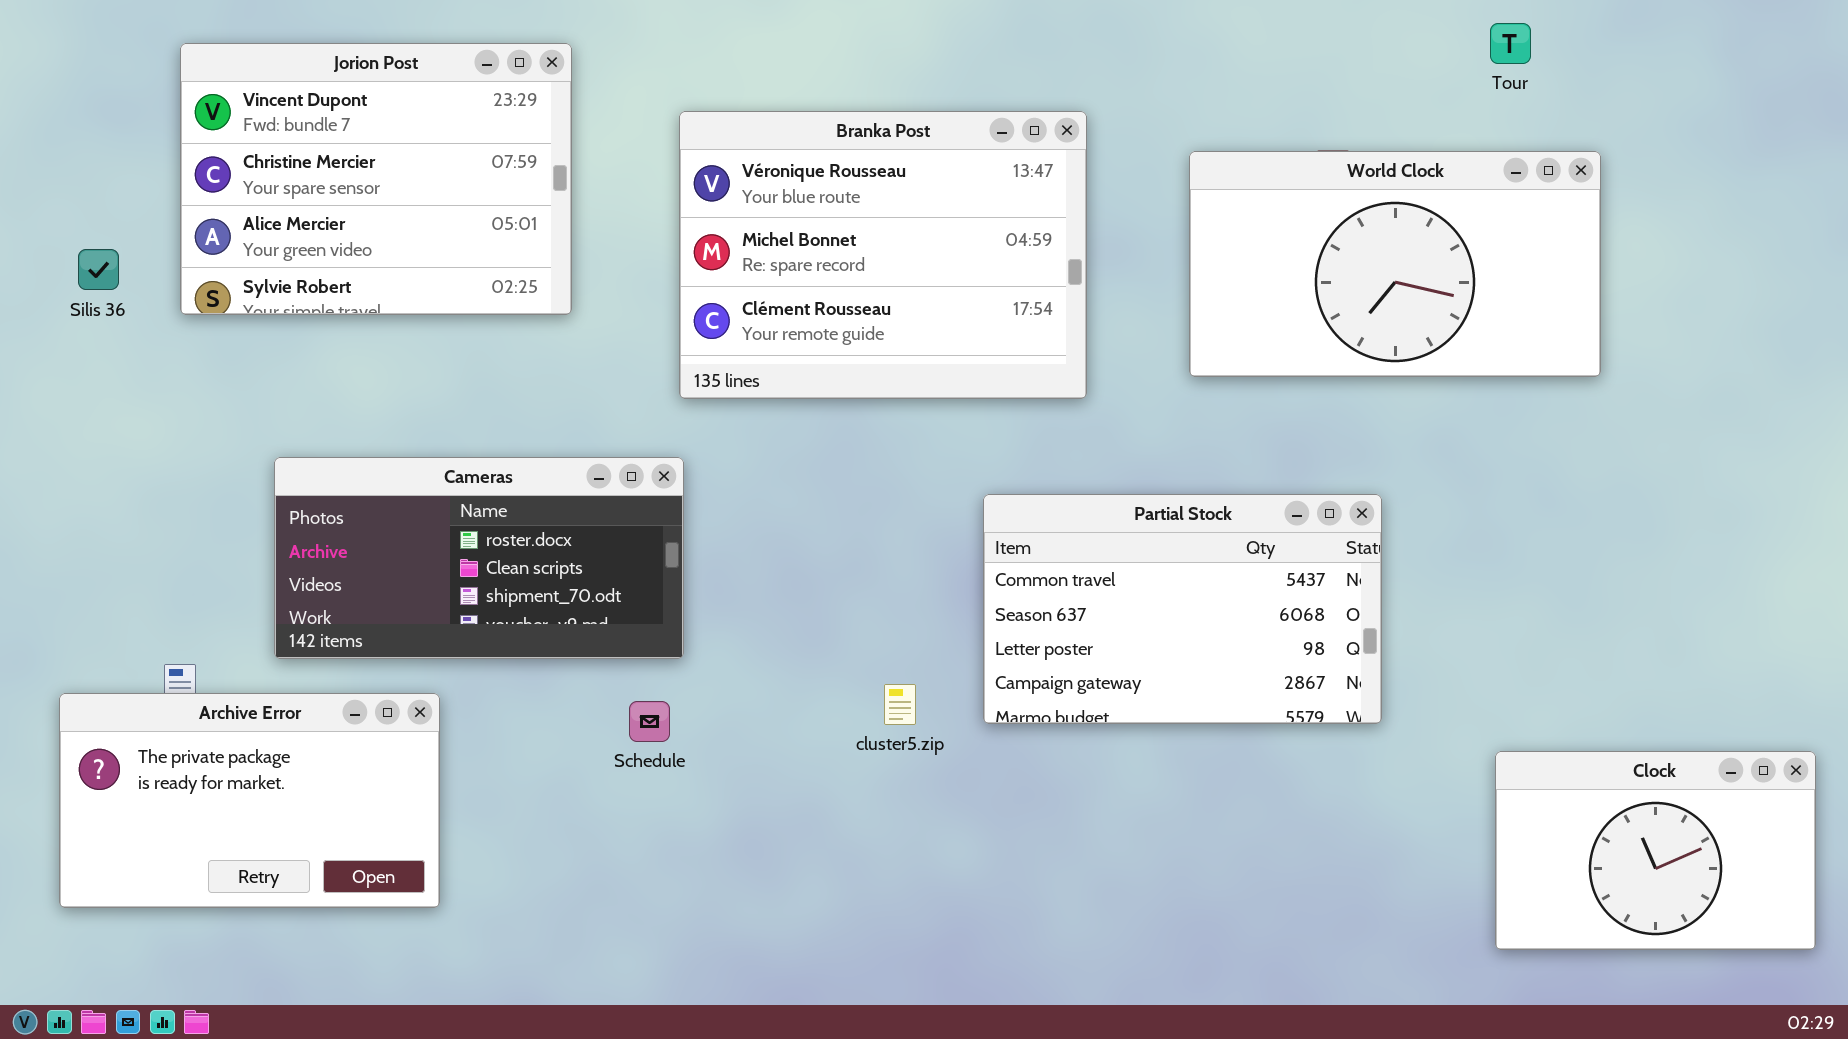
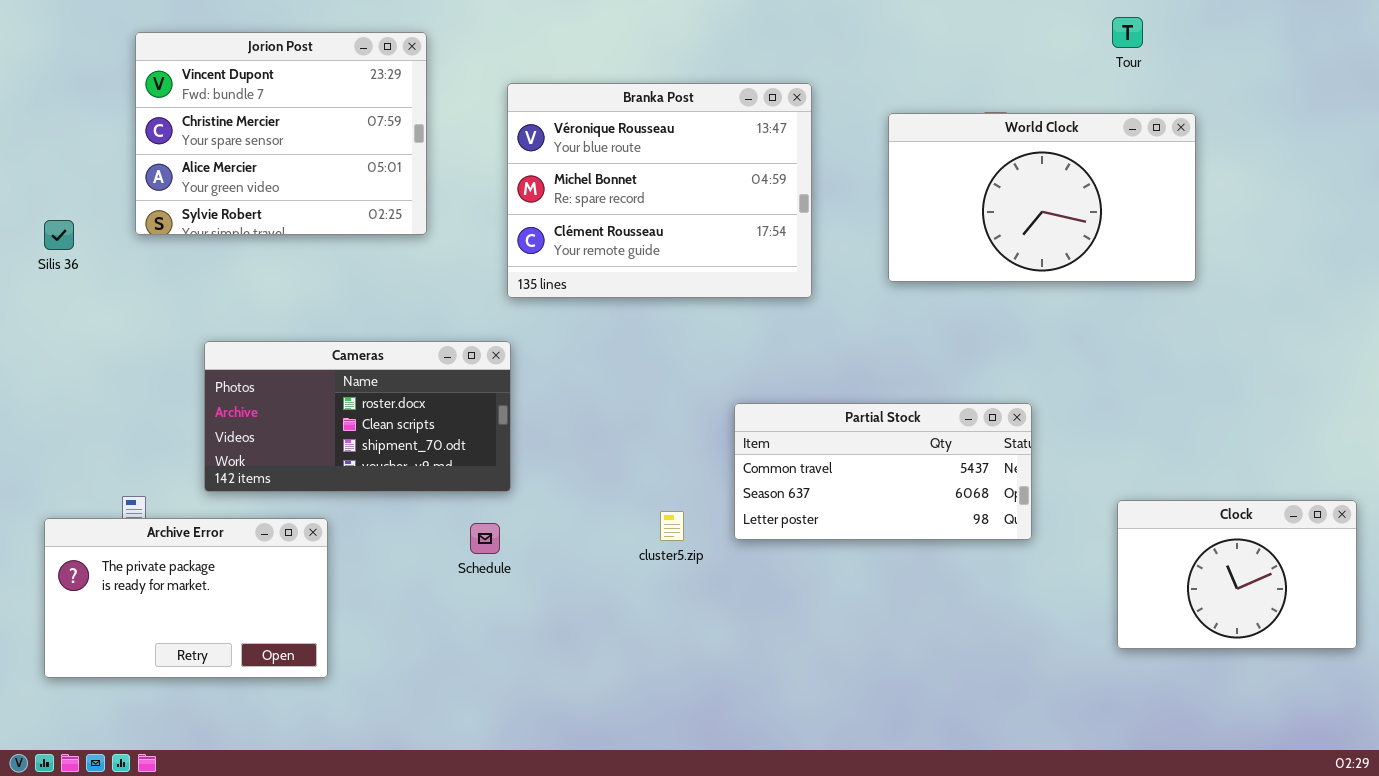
Silis 36: [78,249,119,290] -> [44,220,74,250], moved
Partial Stock: [983,494,1382,724] -> [734,403,1032,540], resized
Clock: [1495,751,1816,950] -> [1117,500,1357,649], moved

